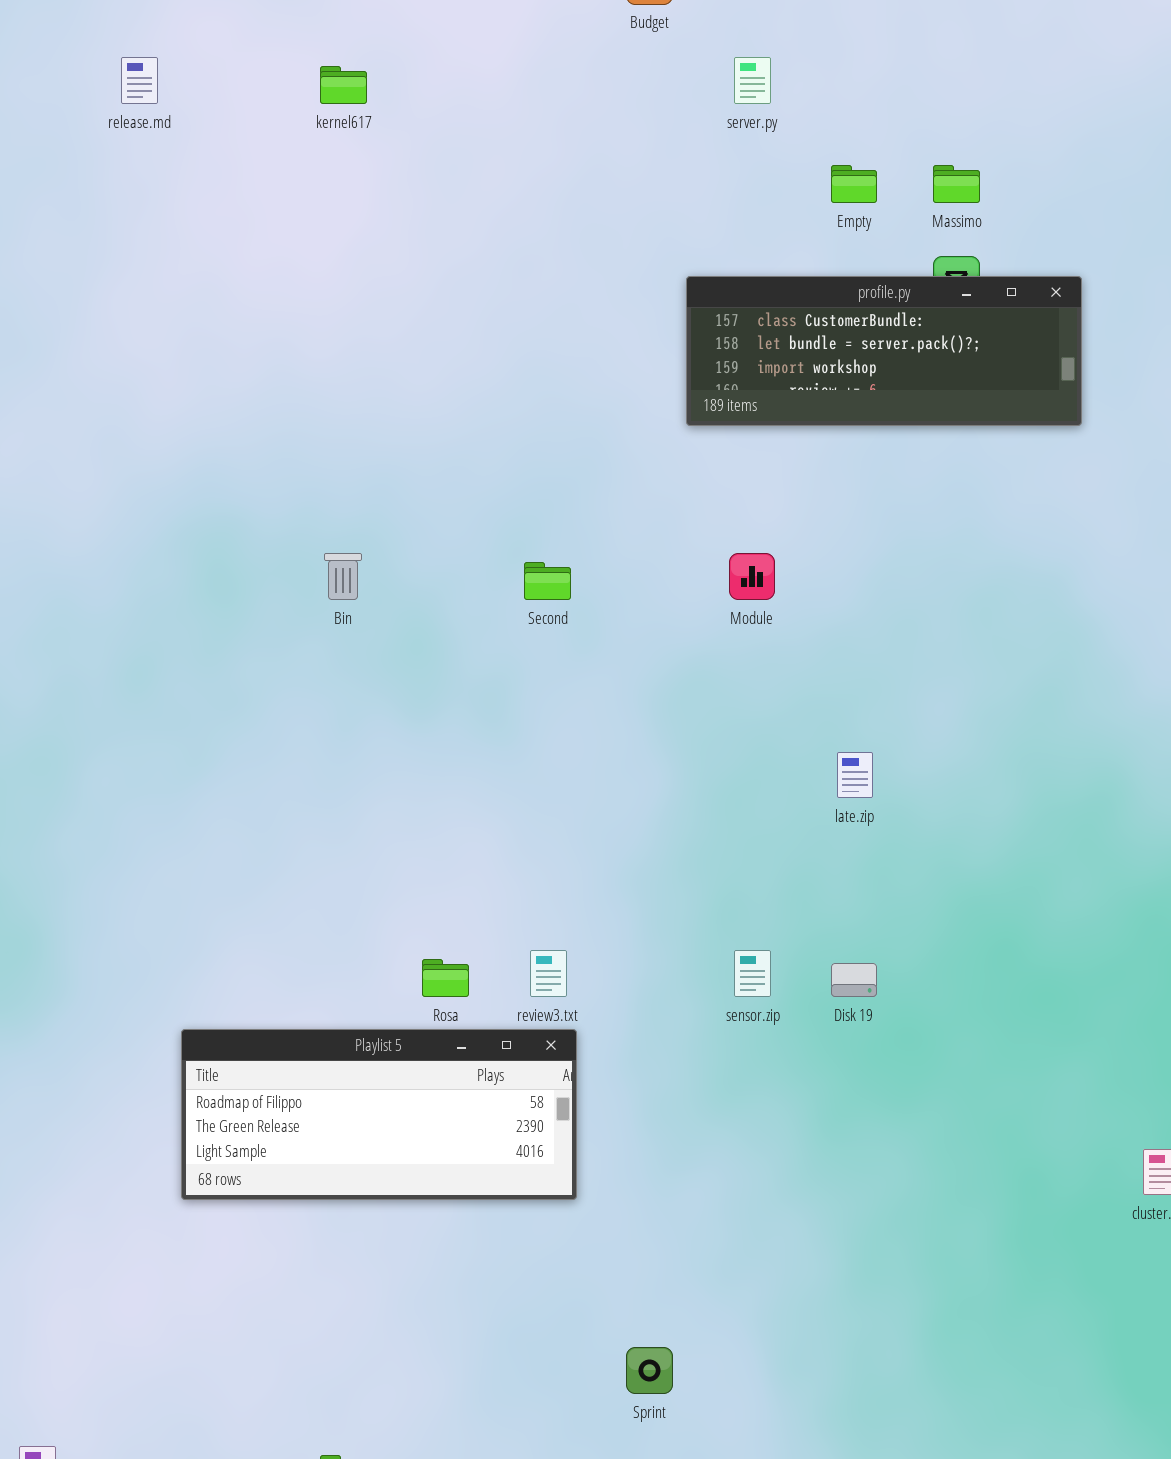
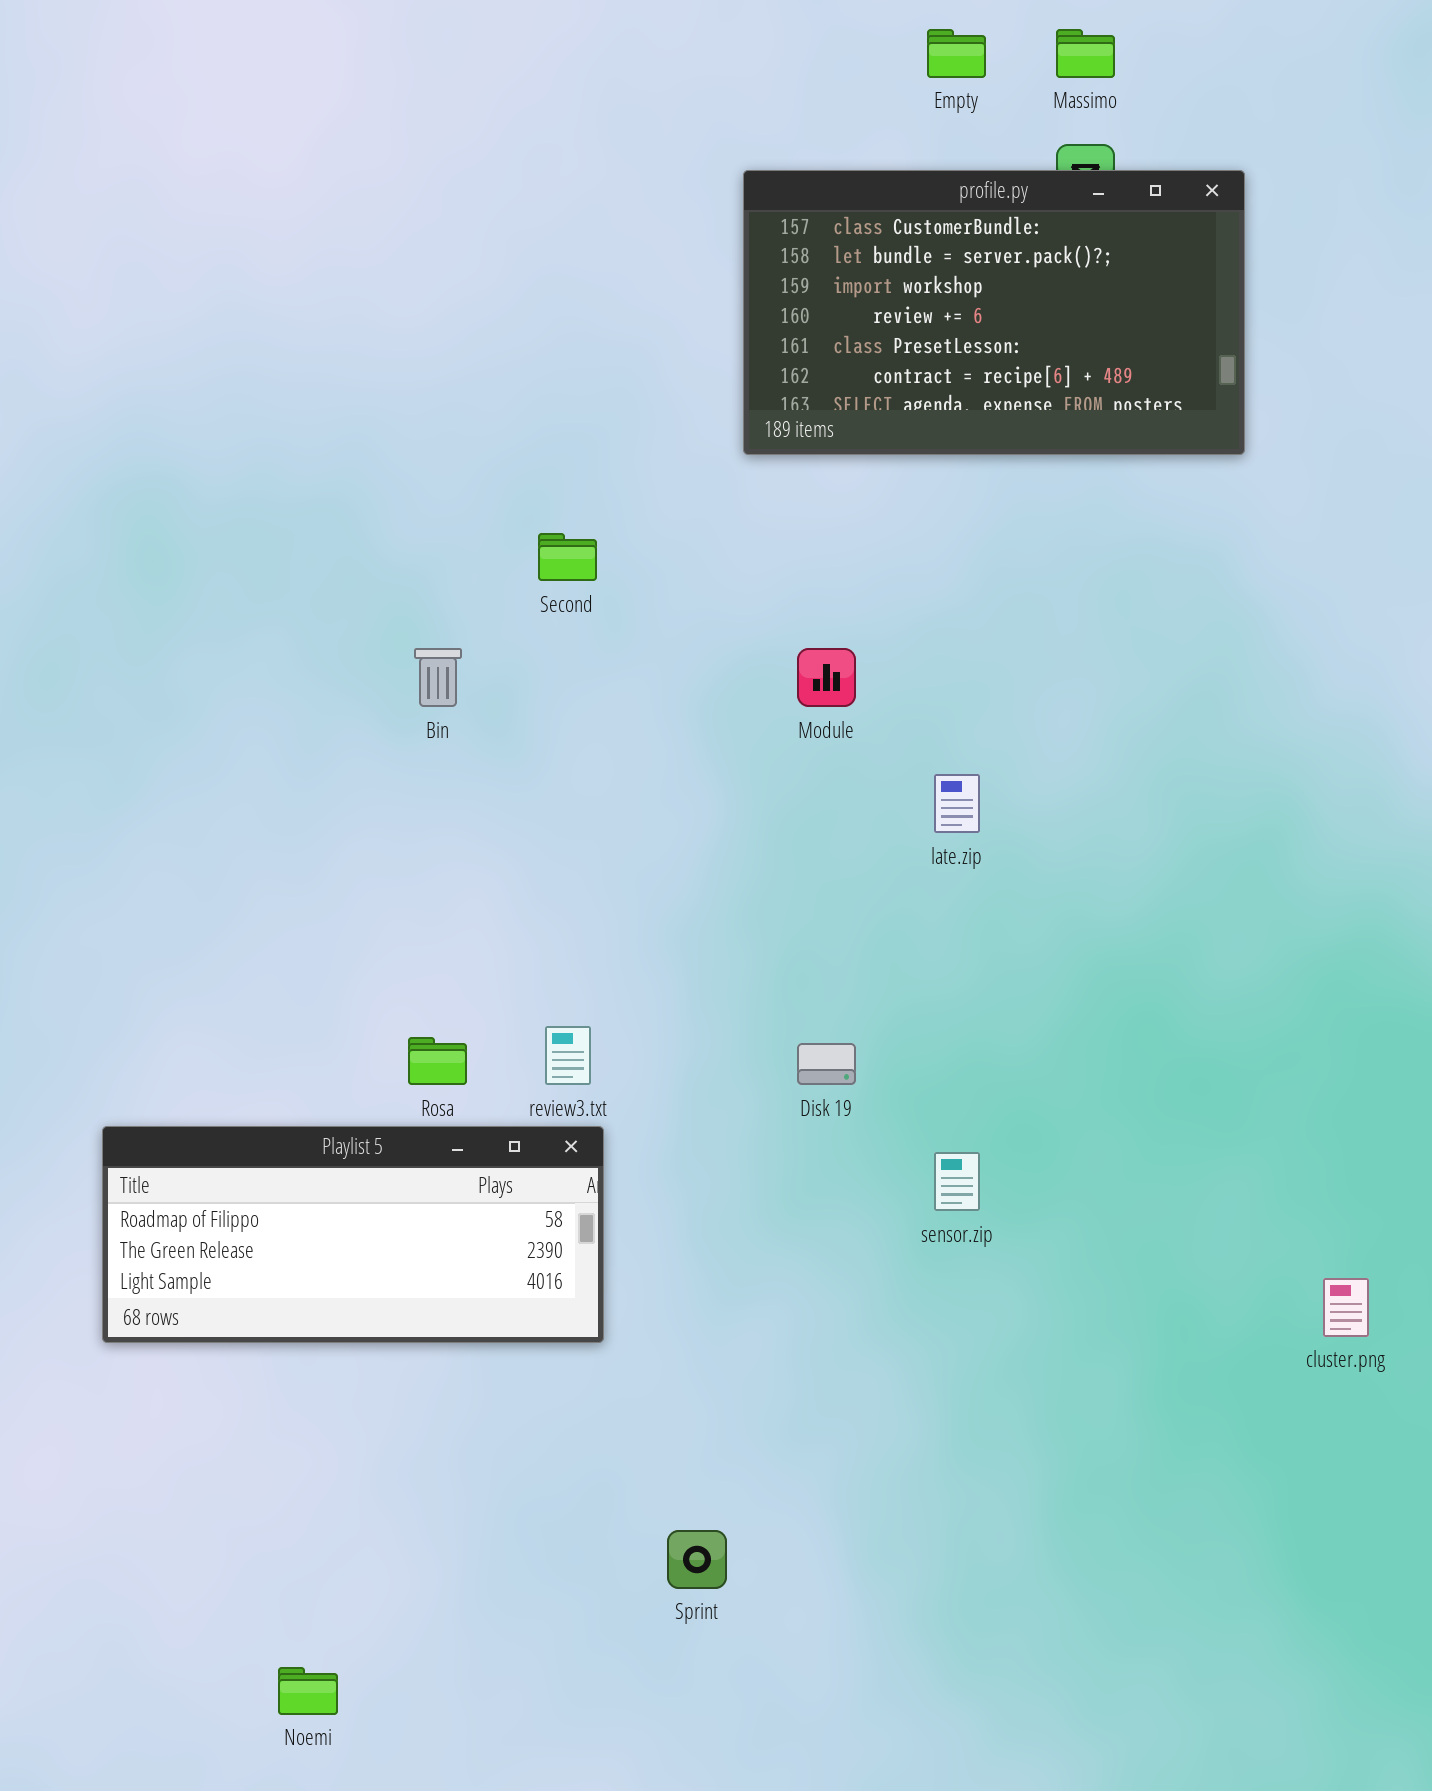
profile.py: [686,276,1082,426] -> [743,170,1245,455], resized
Bin: [324,553,362,600] -> [414,648,462,707], moved
Module: [729,553,775,600] -> [797,648,856,707], moved
sensor.zip: [734,950,771,997] -> [934,1152,980,1211], moved
Disk 19: [831,963,877,997] -> [797,1043,856,1085], moved

